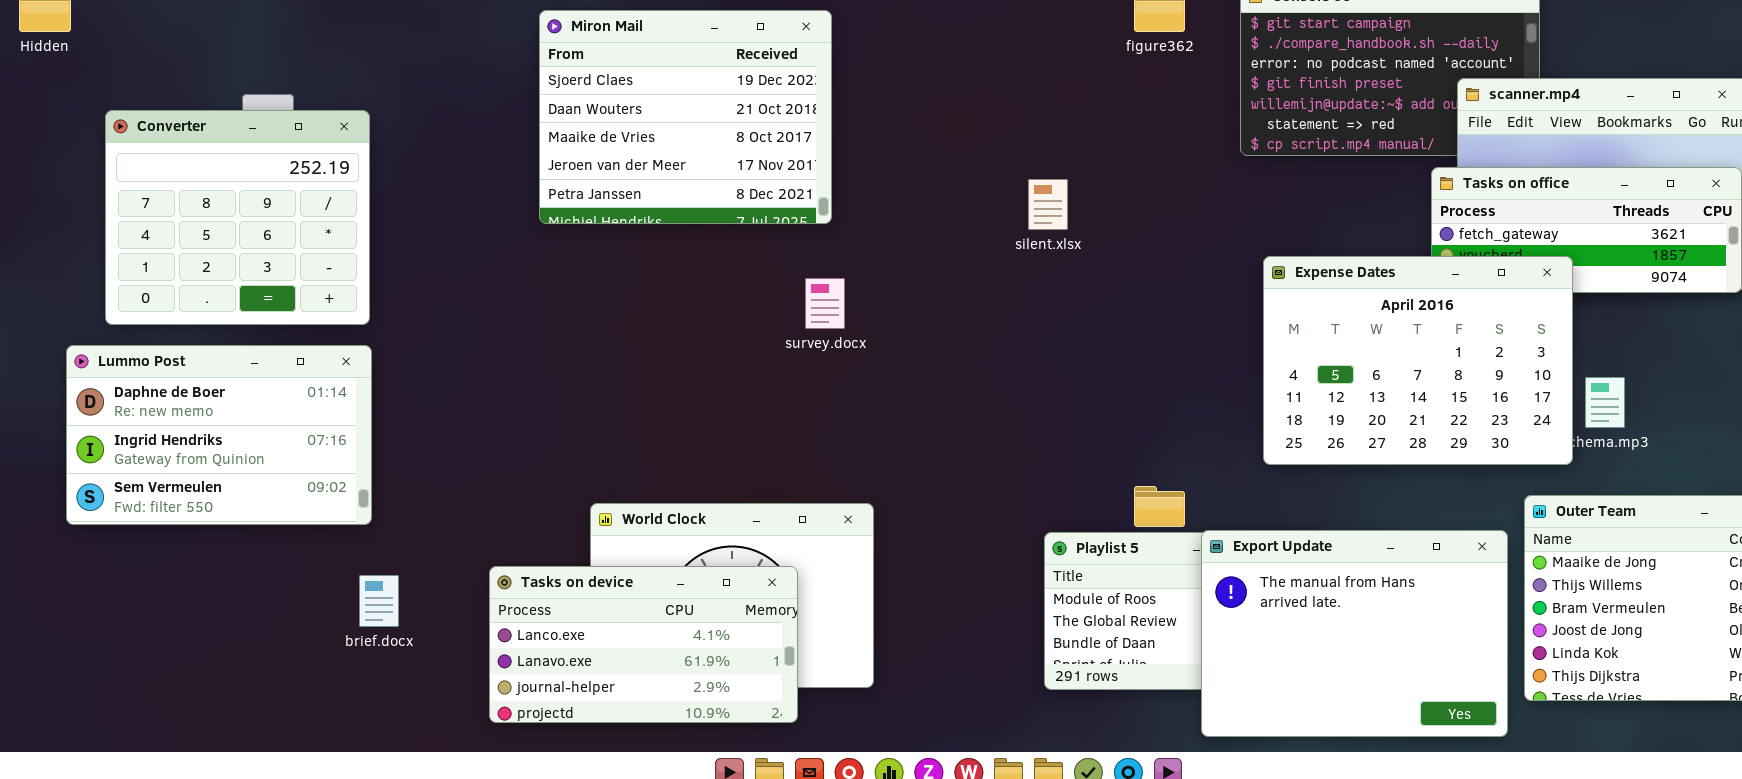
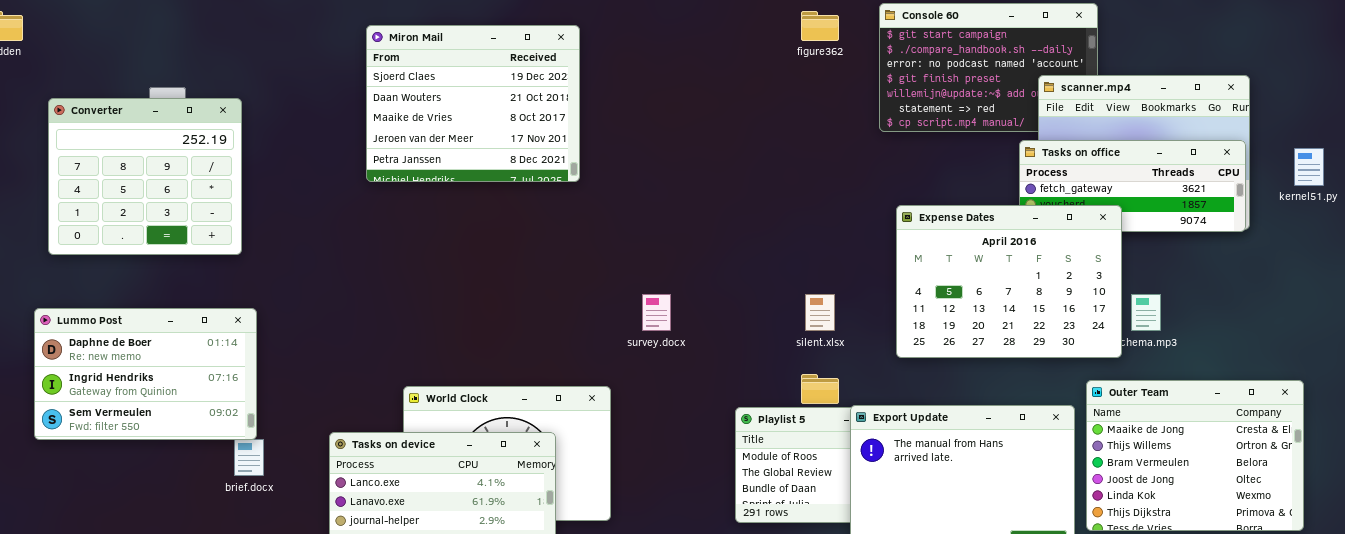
silent.xlsx: [1028,179,1068,230] -> [805,294,835,331], moved
survey.docx: [805,278,845,329] -> [642,294,671,331], moved
Lummo Post: [66,345,372,525] -> [34,308,257,440], moved

